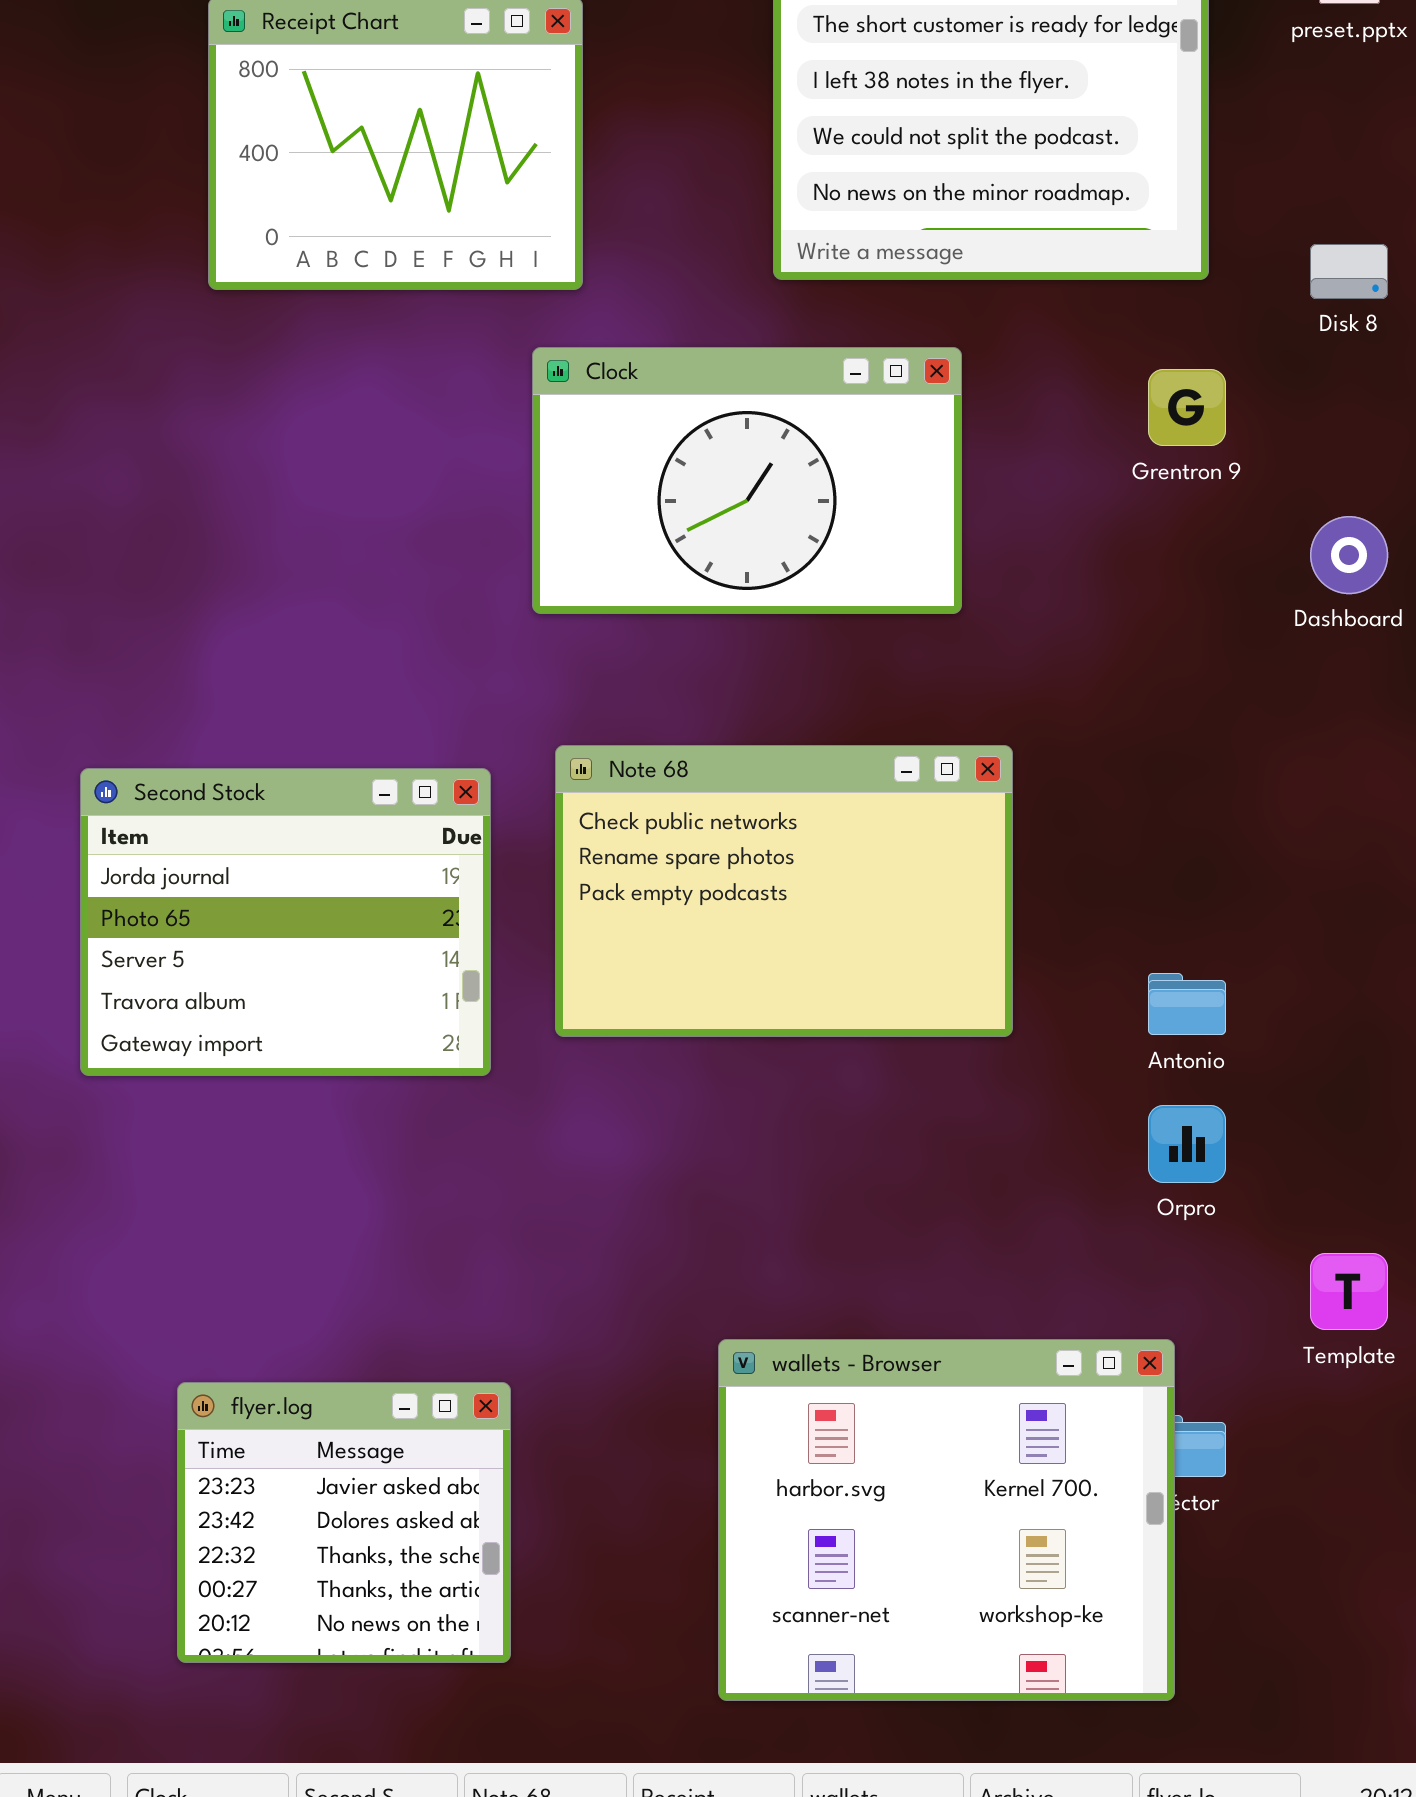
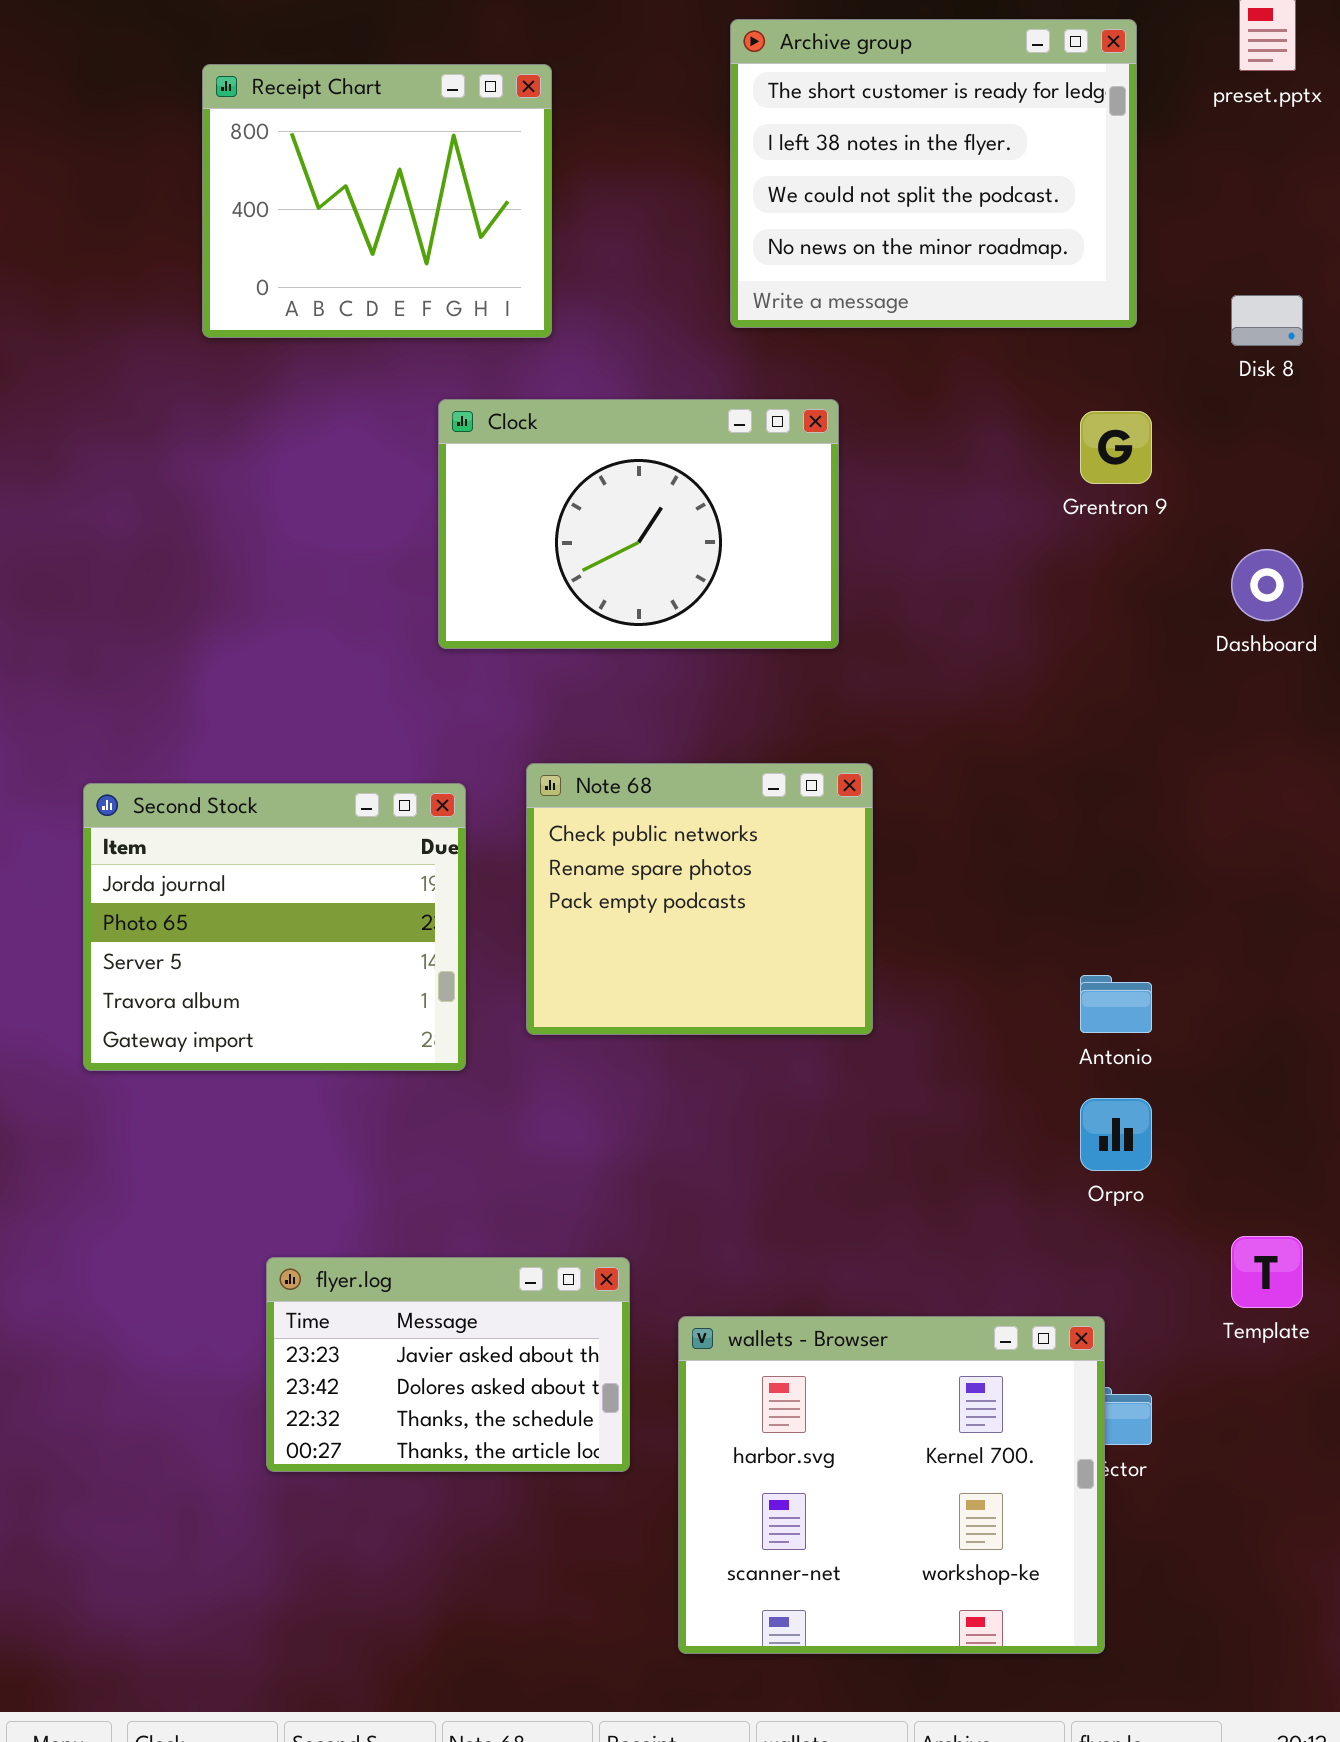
Clock: [532,347,962,614] -> [438,399,839,649], moved
Note 68: [555,745,1013,1037] -> [526,763,873,1035], resized
flyer.log: [177,1382,511,1663] -> [266,1257,630,1472], moved, resized

